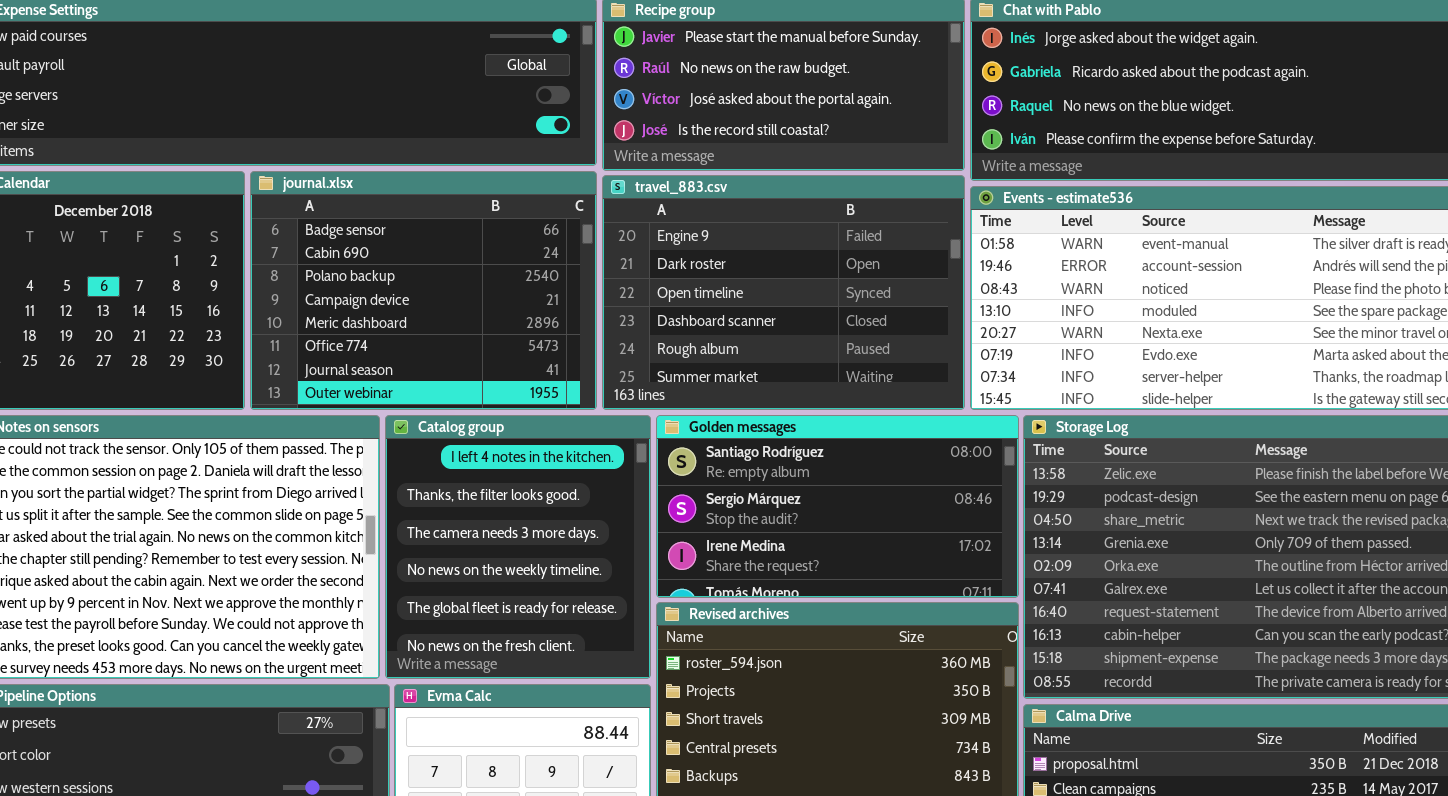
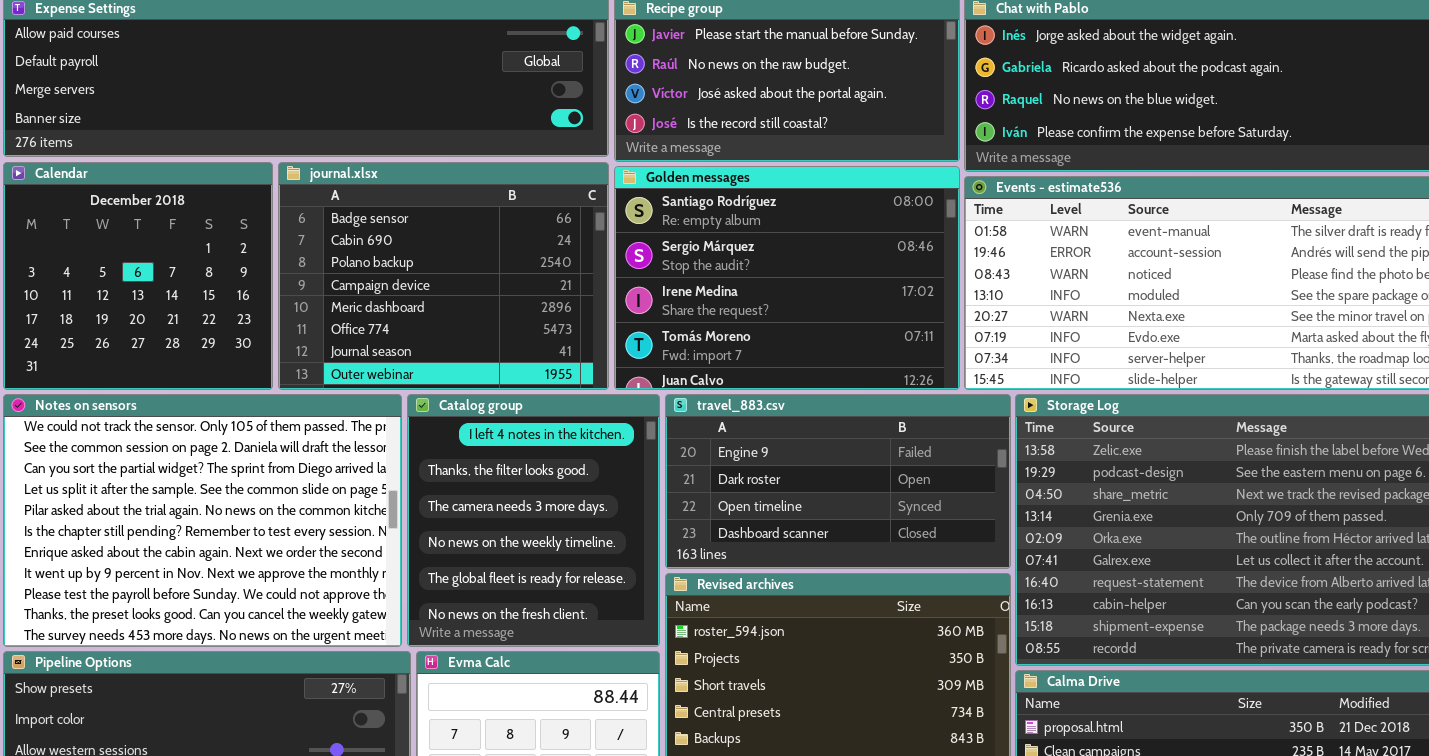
travel_883.csv: [602,175,965,410] -> [665,394,1011,569], moved, resized
Golden messages: [656,415,1019,598] -> [614,166,960,390], moved, resized

